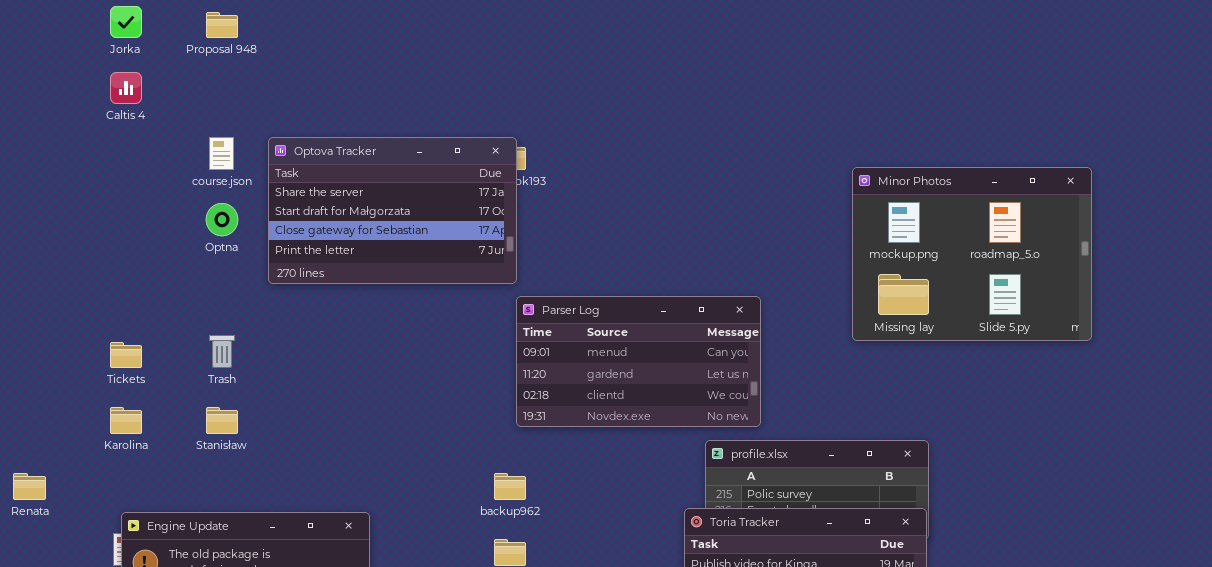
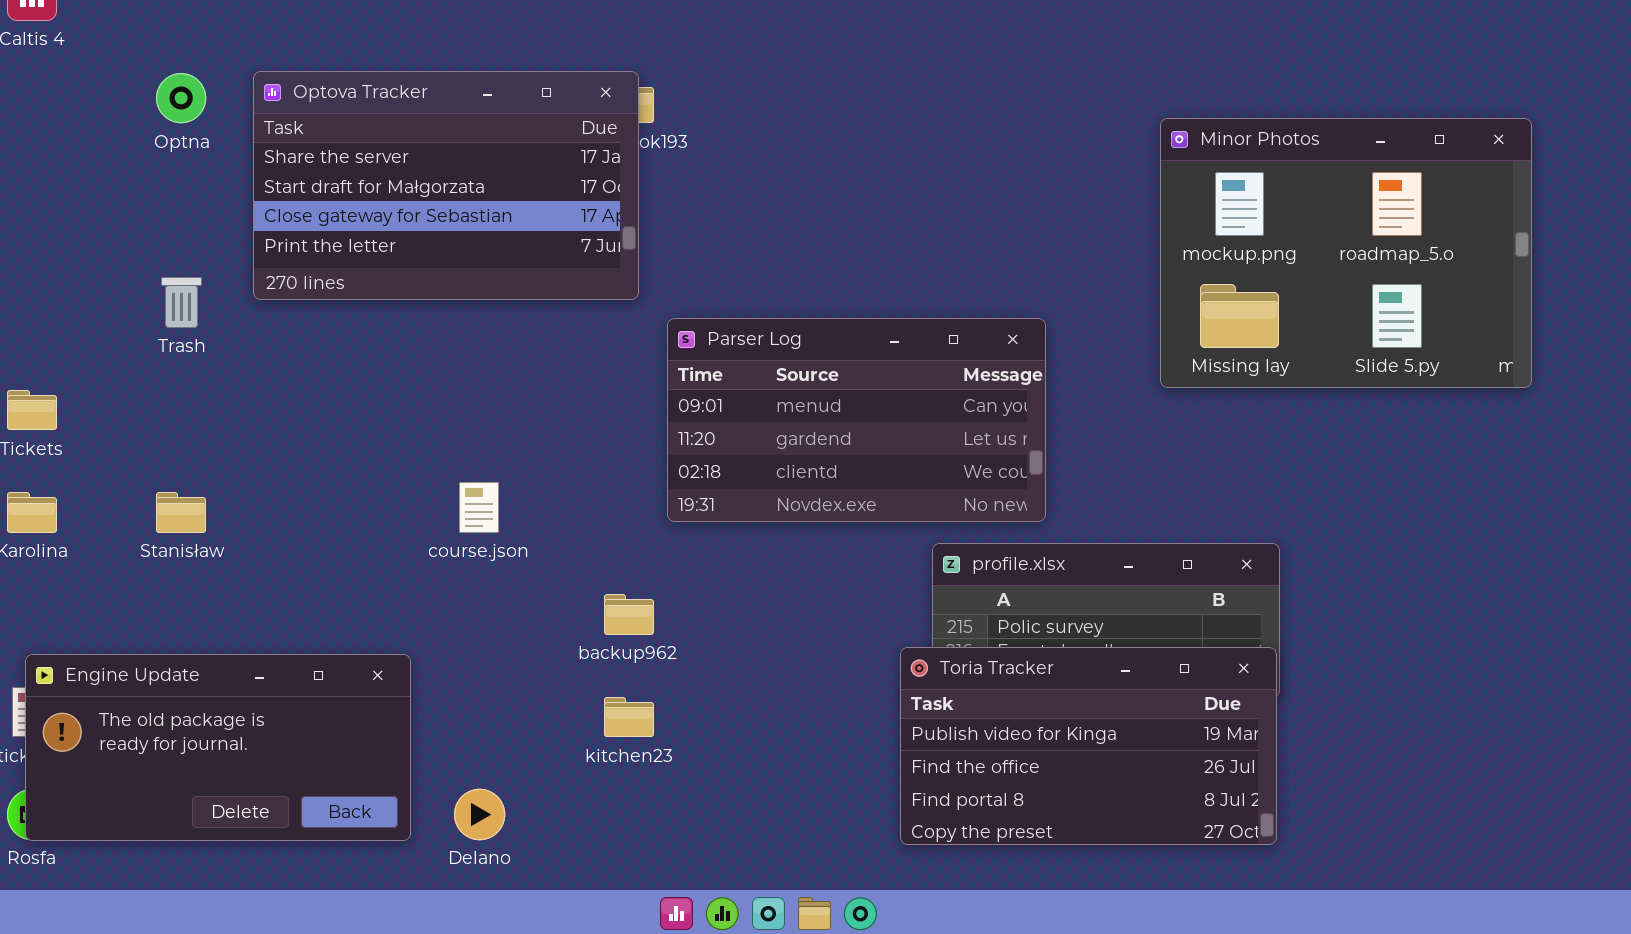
course.json: [209,137,234,170] -> [459,482,499,533], moved
Optna: [206,203,238,236] -> [156,73,206,123], moved
Parser Log: [516,296,761,427] -> [667,318,1046,522], moved
Trash: [209,335,235,368] -> [161,277,202,328], moved

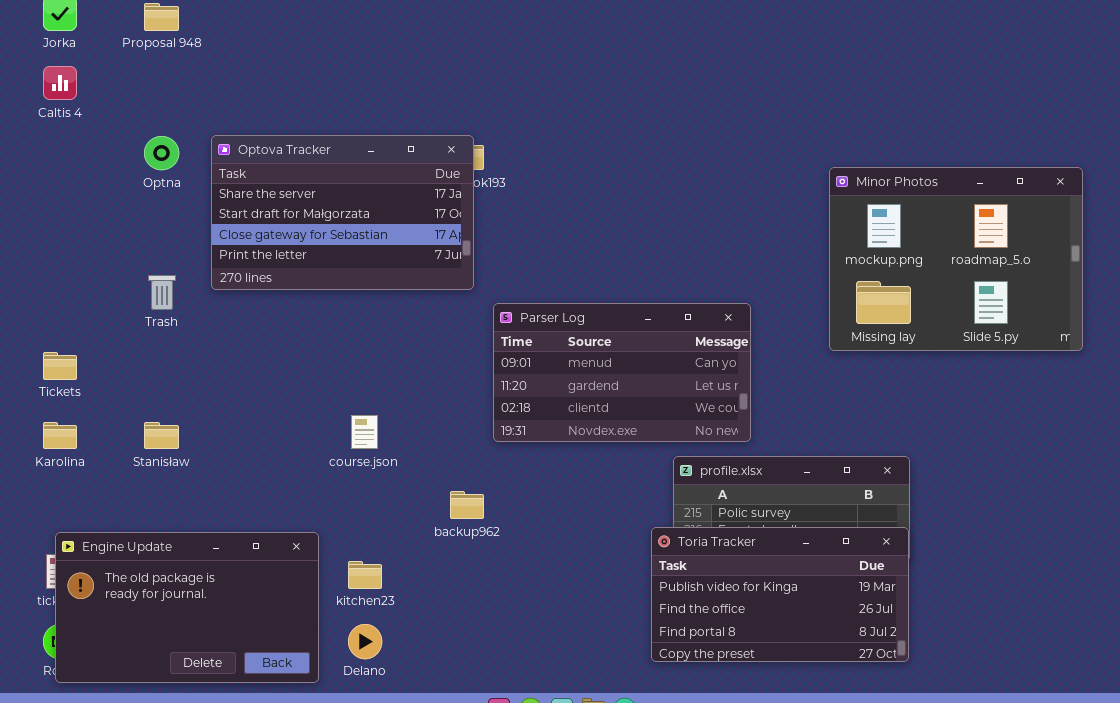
Engine Update: [25,654,411,841] -> [55,532,319,683], resized
kitchen23: [604,697,654,737] -> [348,561,382,589], moved

